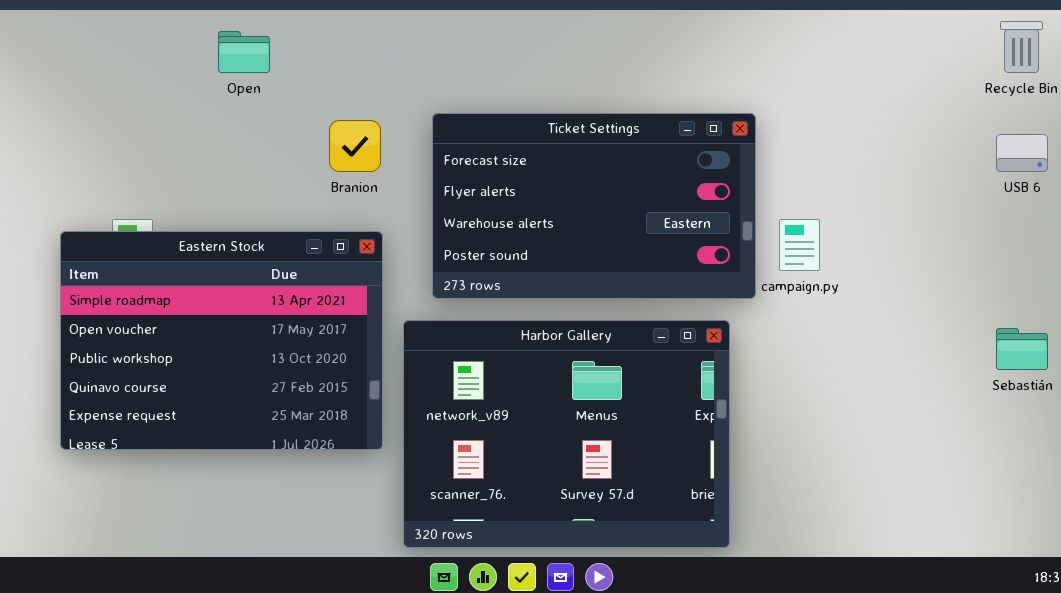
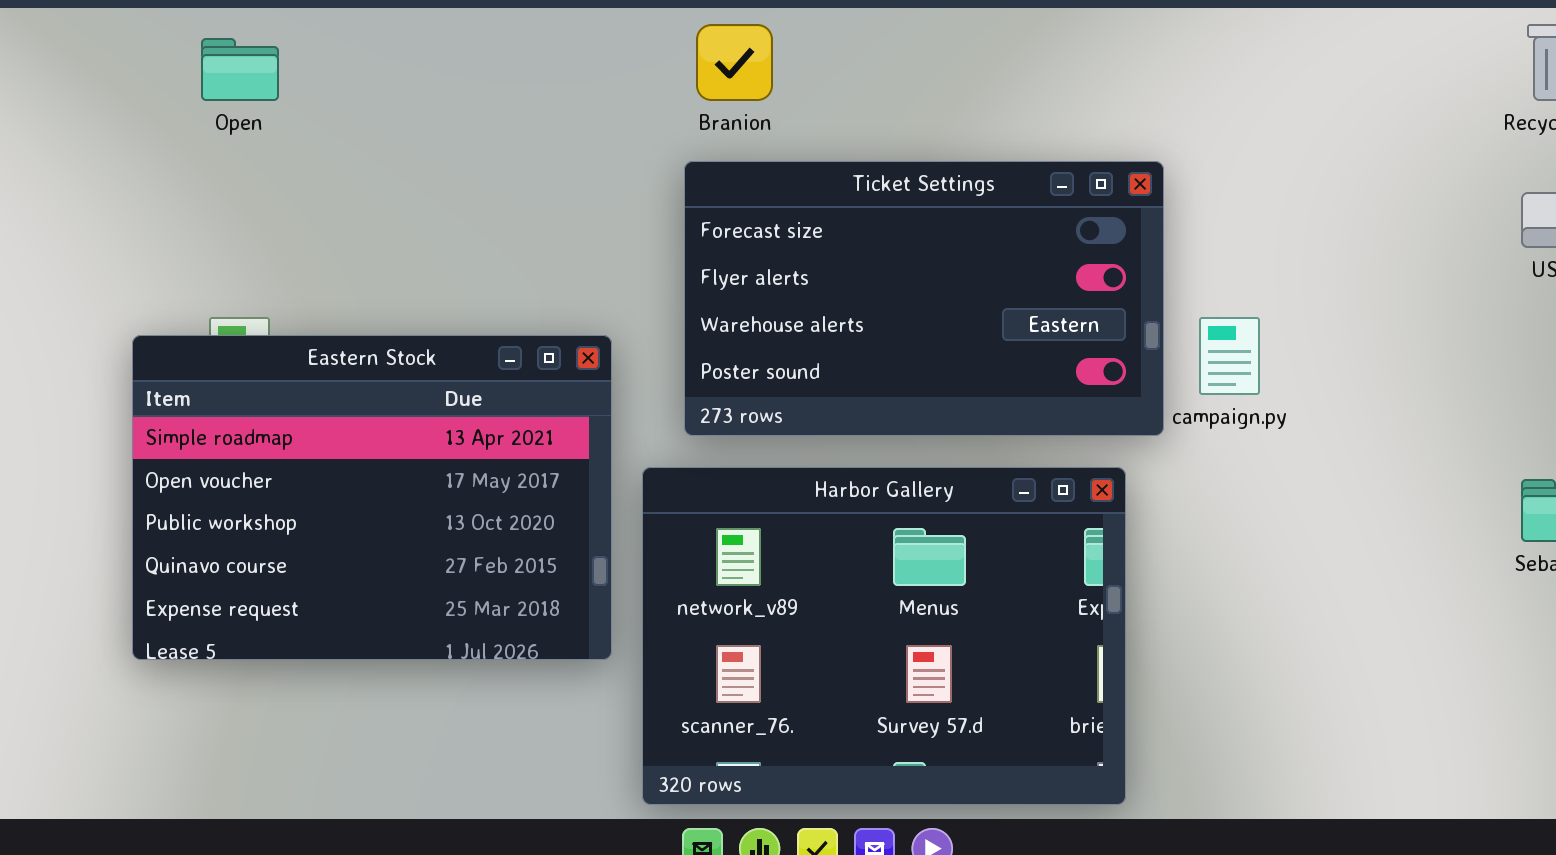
Open: [218,31,270,73] -> [201,38,279,101], moved
Branion: [329,120,381,172] -> [696,24,773,101], moved

